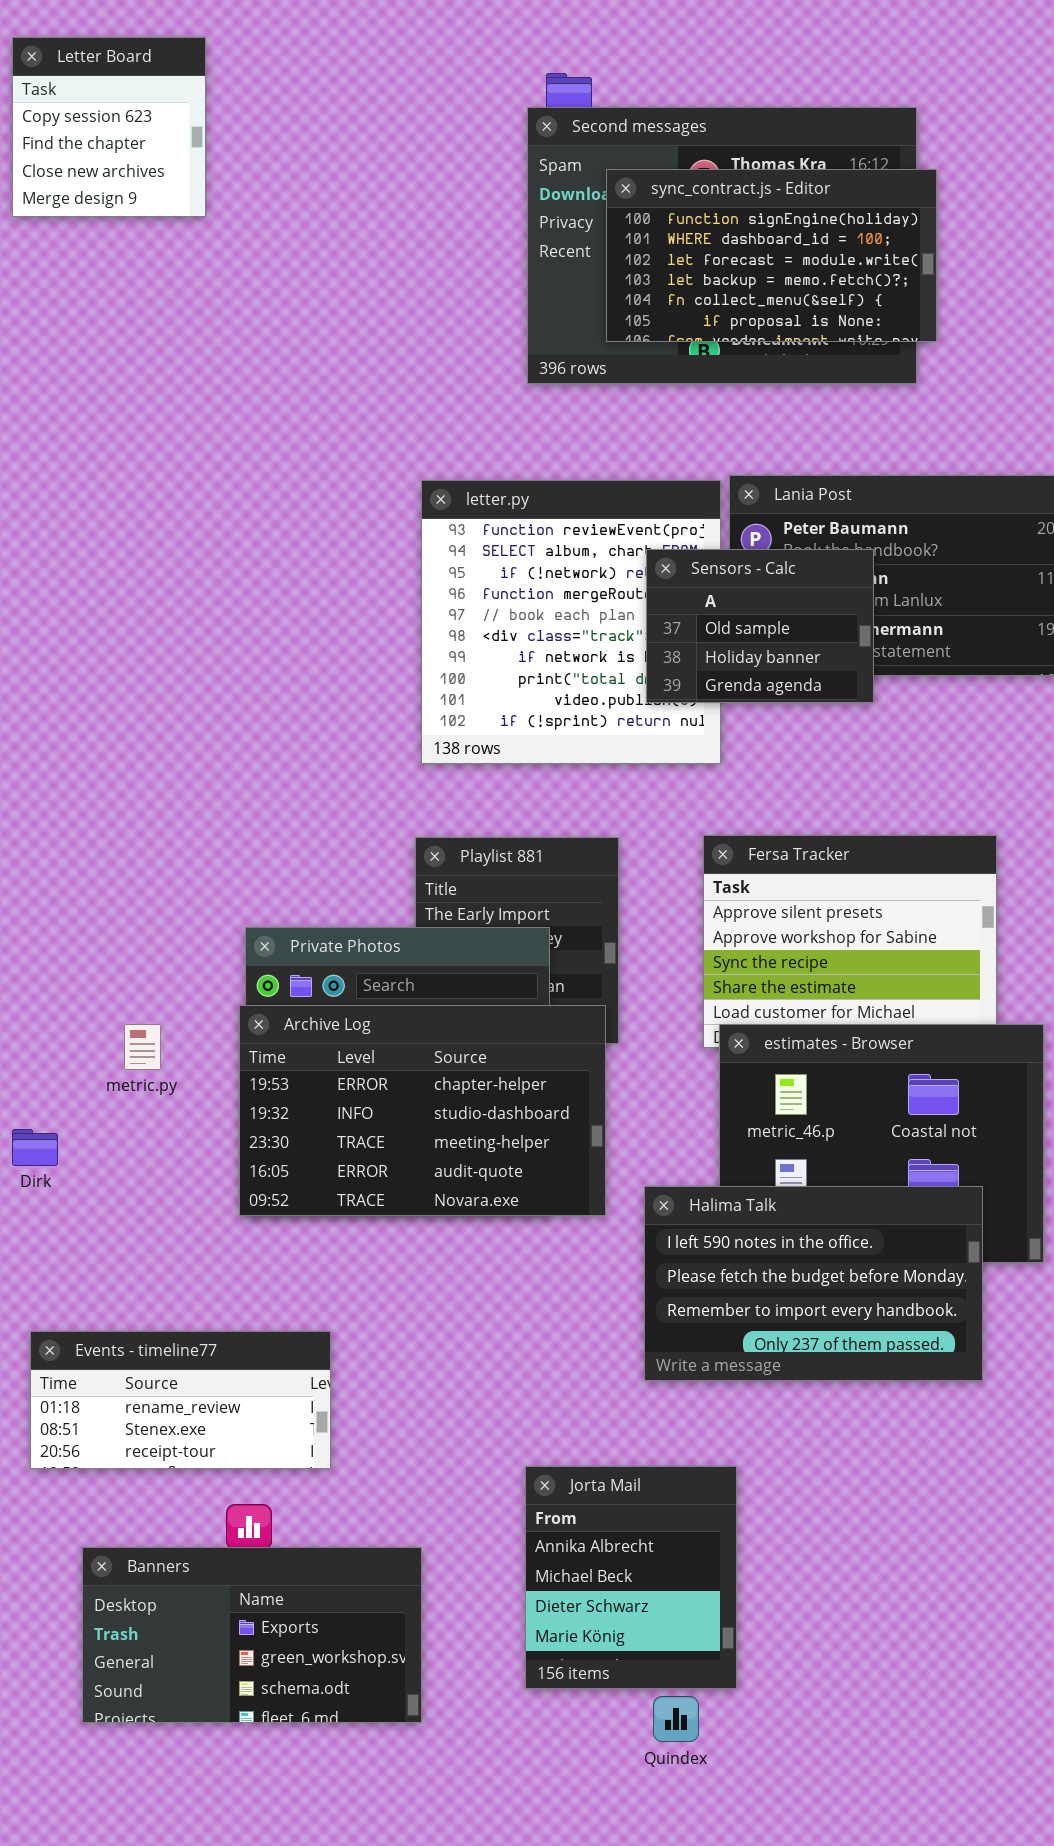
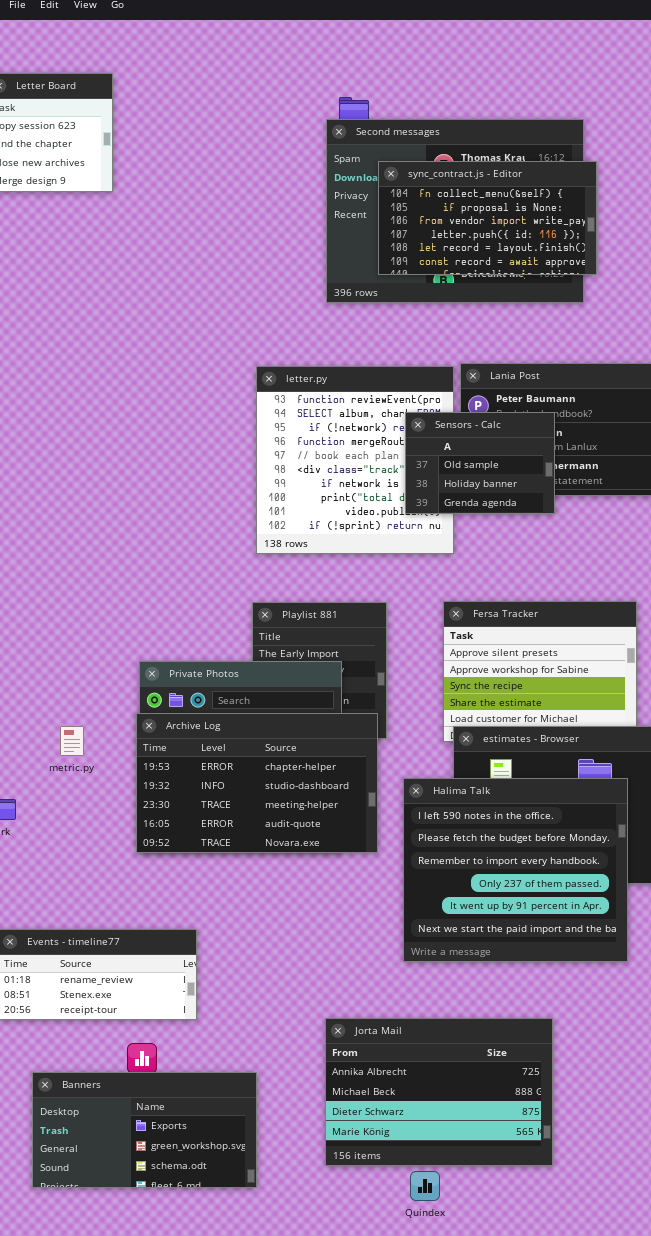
sync_contract.js - Editor: [606,169,937,342] -> [378,161,597,275], scrolled down 4 rows
Halima Talk: [644,1186,983,1381] -> [403,778,628,962], resized
Jorta Mail: [525,1466,737,1689] -> [325,1018,553,1166], resized

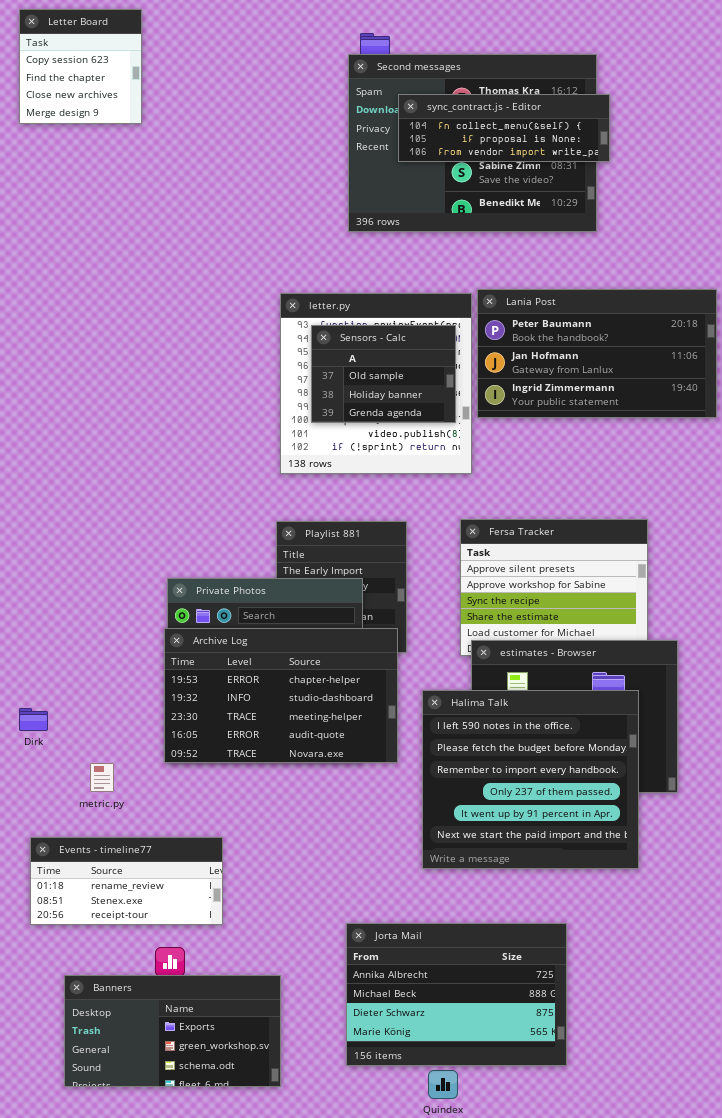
sync_contract.js - Editor: [378,161,597,275] -> [398,94,610,162], resized
Sensors - Calc: [405,412,555,514] -> [311,325,456,423], moved
metric.py: [60,726,84,756] -> [90,763,114,792], moved

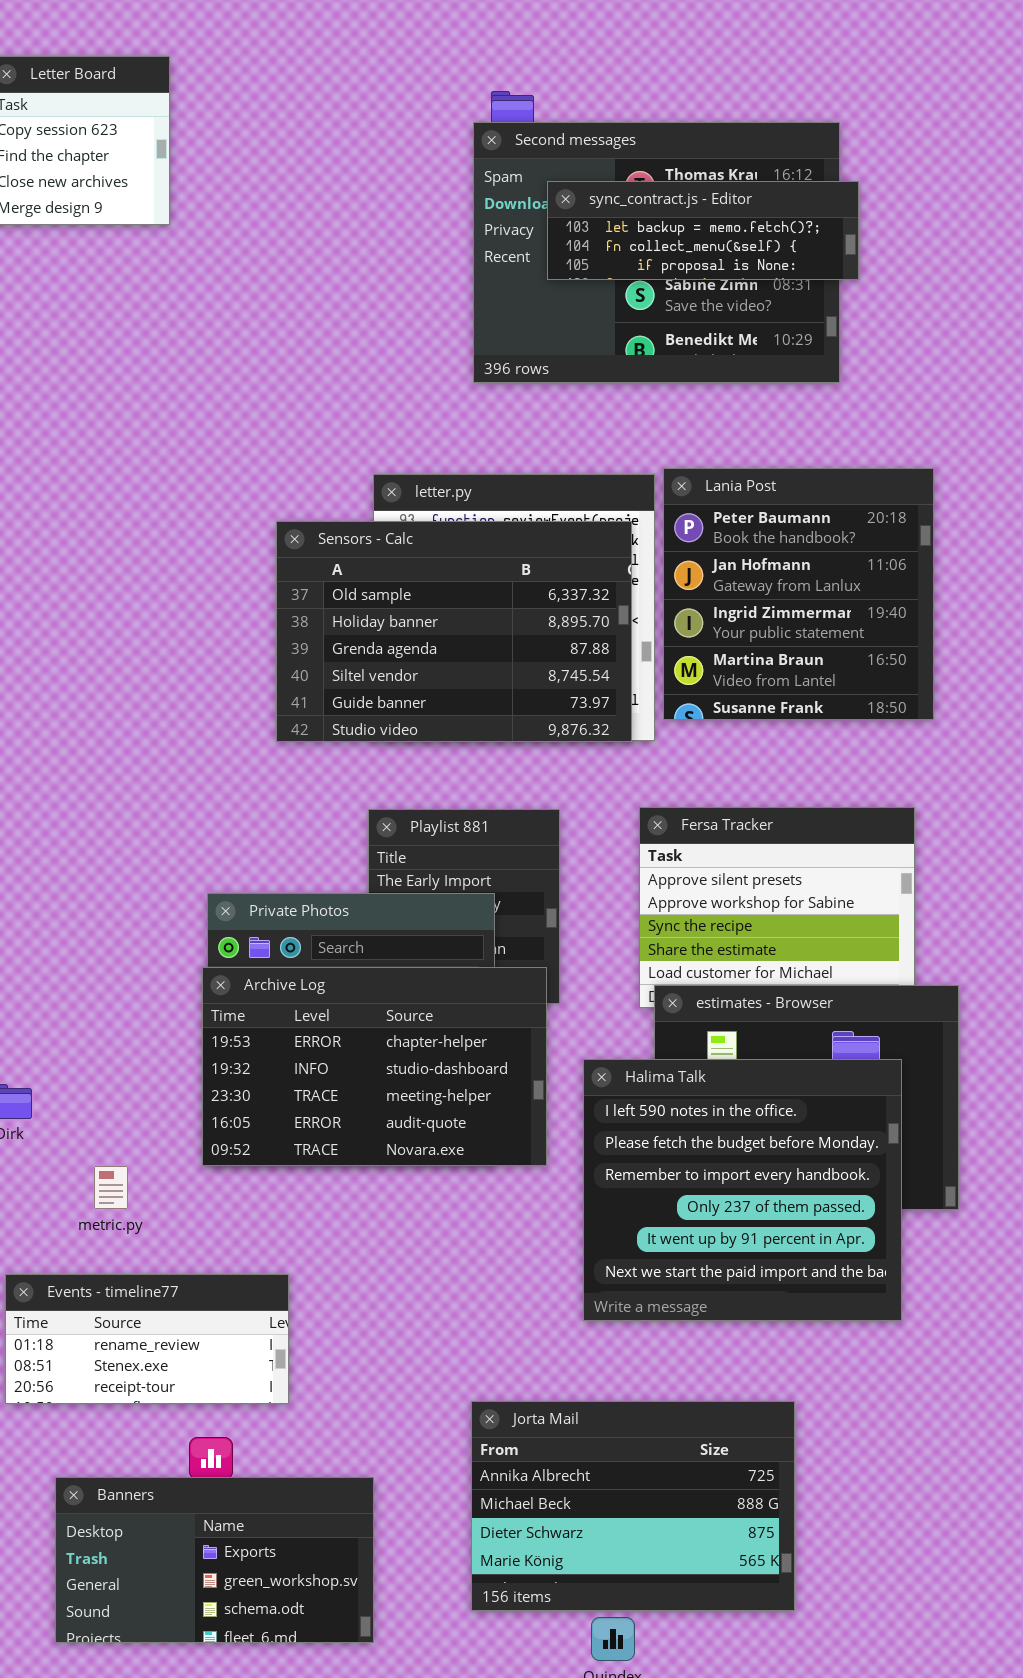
sync_contract.js - Editor: [398,94,610,162] -> [547,181,859,280], scrolled up 1 row
Lania Post: [477,289,717,418] -> [663,468,934,720], resized
Sensors - Calc: [311,325,456,423] -> [276,521,632,742], resized

